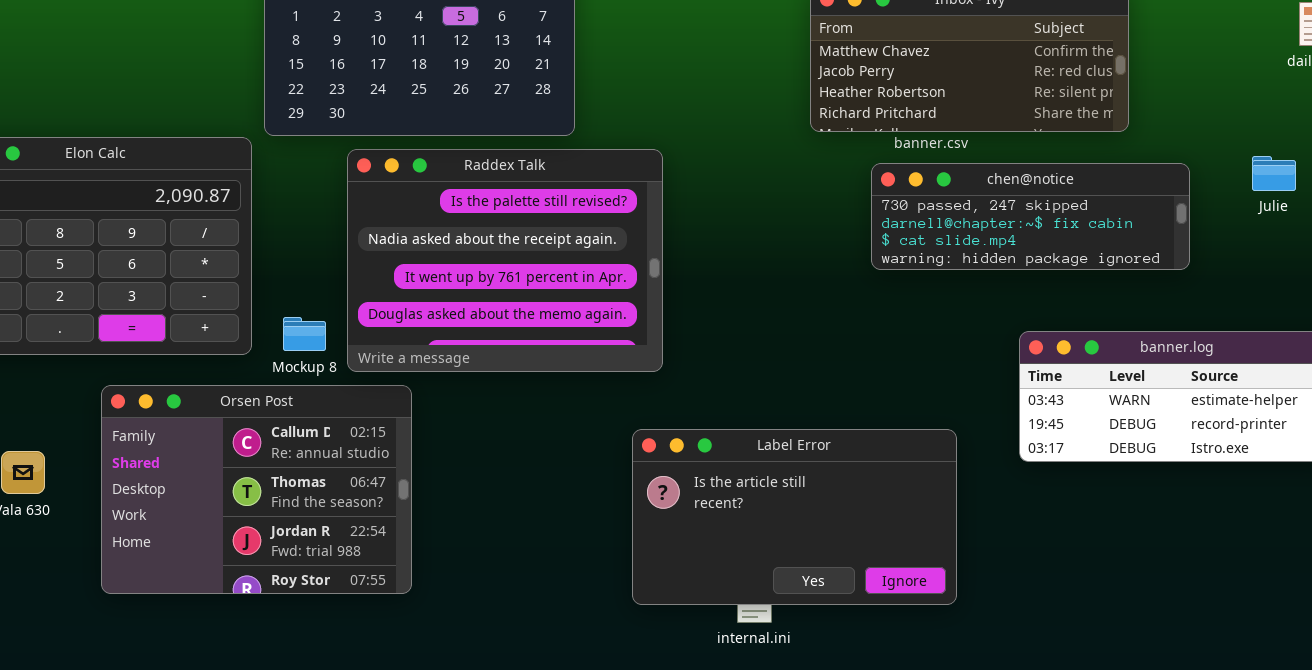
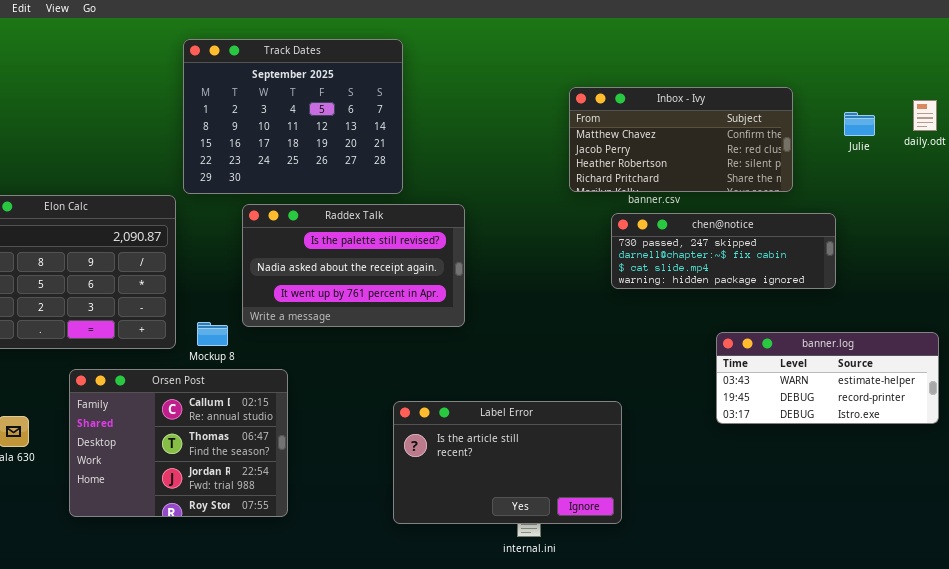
Raddex Talk: [347,149,663,372] -> [242,204,465,327], resized
Julie: [1252,156,1296,191] -> [844,112,875,136], moved
Label Error: [632,429,957,605] -> [393,401,622,524], moved

